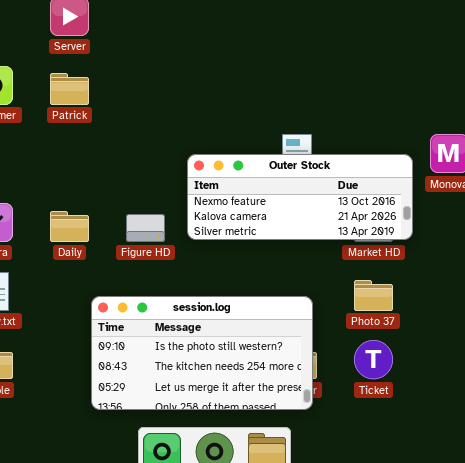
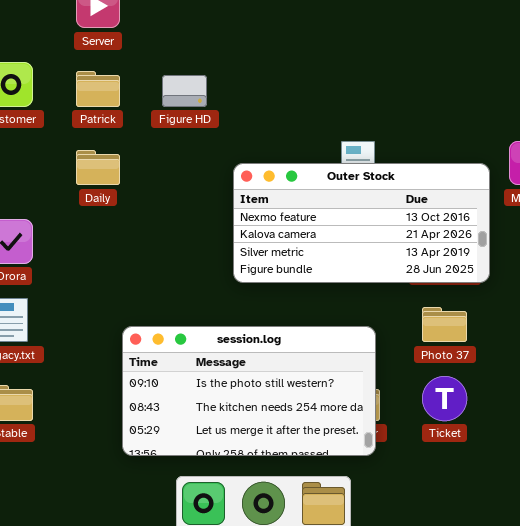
Outer Stock: [187,154,413,240] -> [233,163,490,283], resized
Daily: [50,211,89,242] -> [76,150,120,185], moved
Figure HD: [126,214,165,242] -> [162,75,207,107], moved

